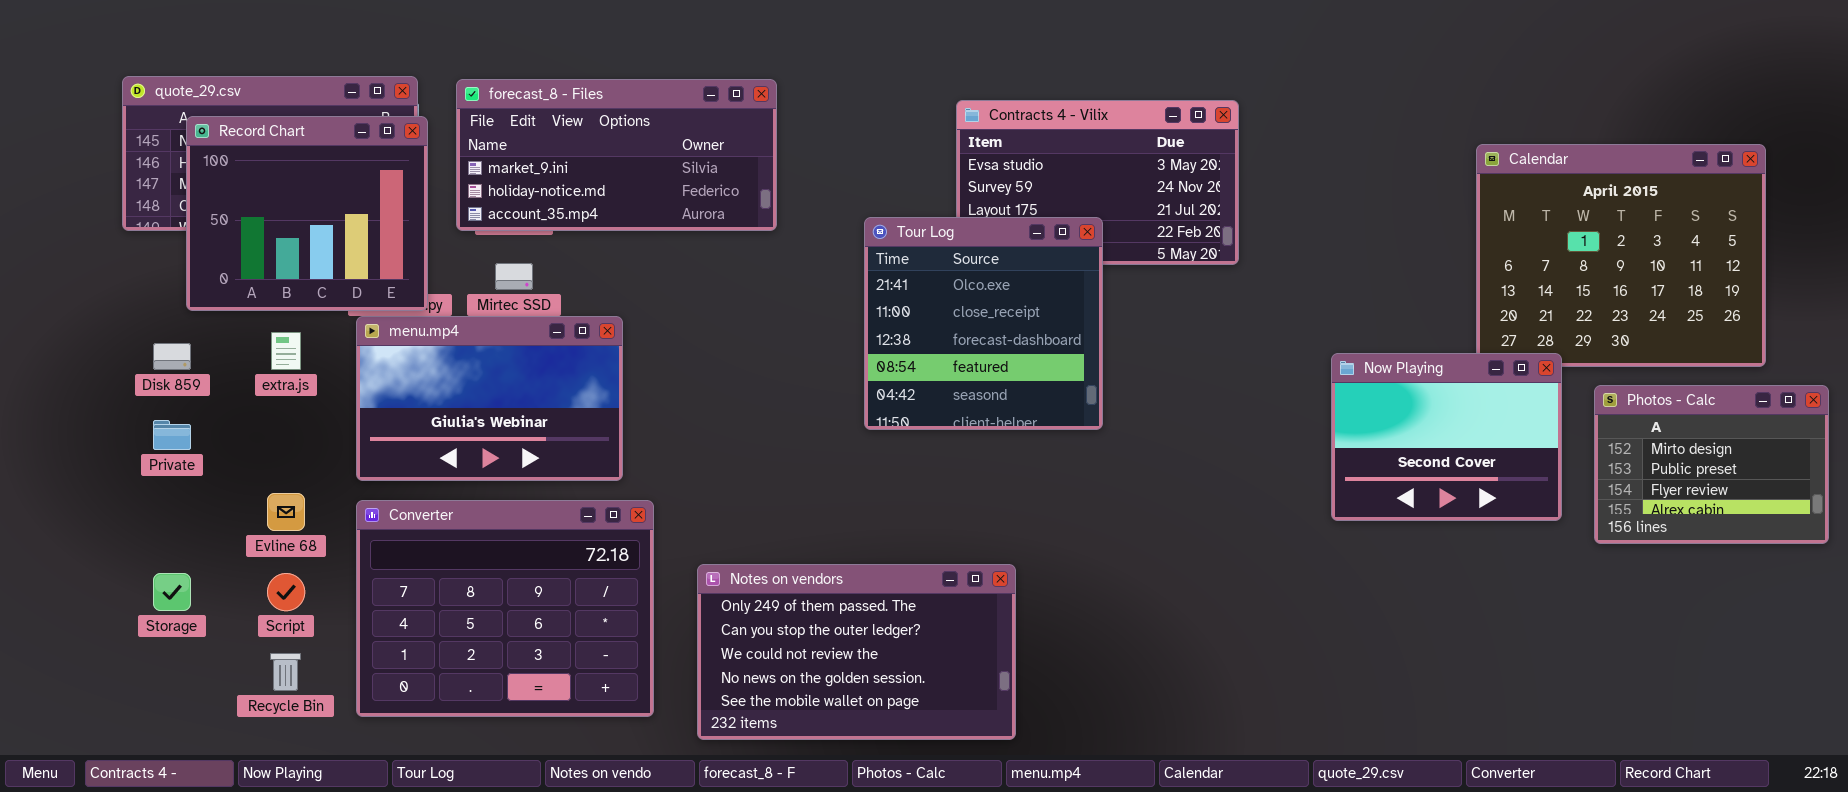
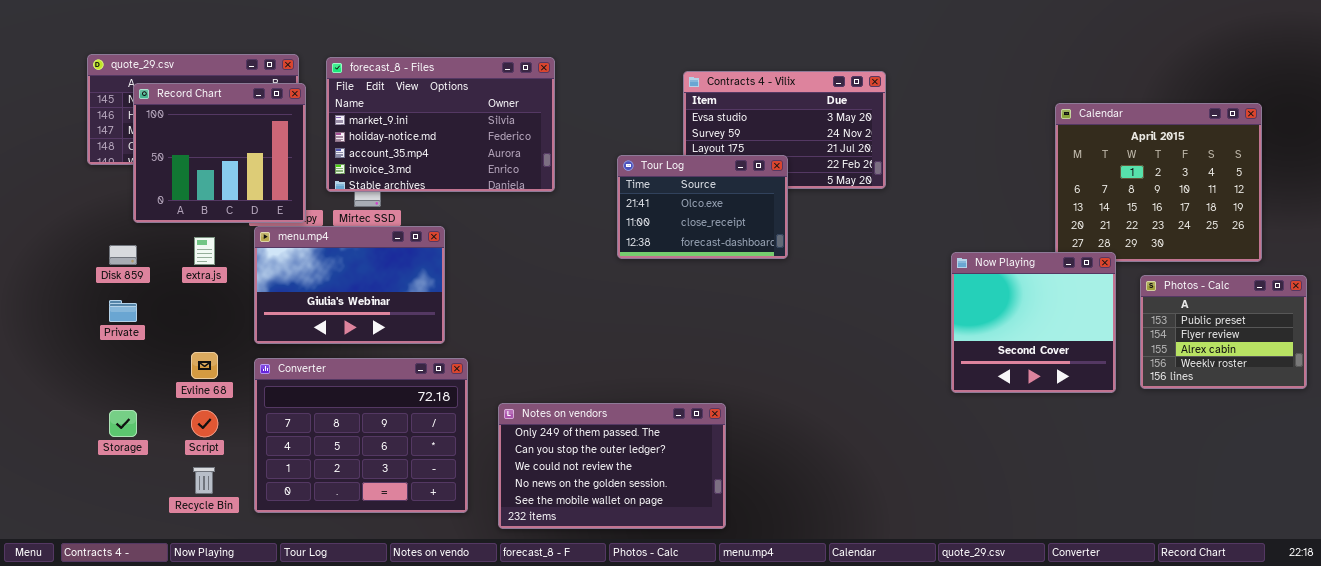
forecast_8 - Files: [456,79,777,231] -> [326,57,555,192], resized
Tour Log: [864,217,1103,430] -> [617,155,788,259], resized
Now Playing: [1331,353,1562,521] -> [951,252,1116,393], resized
Photos - Calc: [1594,385,1829,544] -> [1140,275,1307,389], scrolled down 1 row

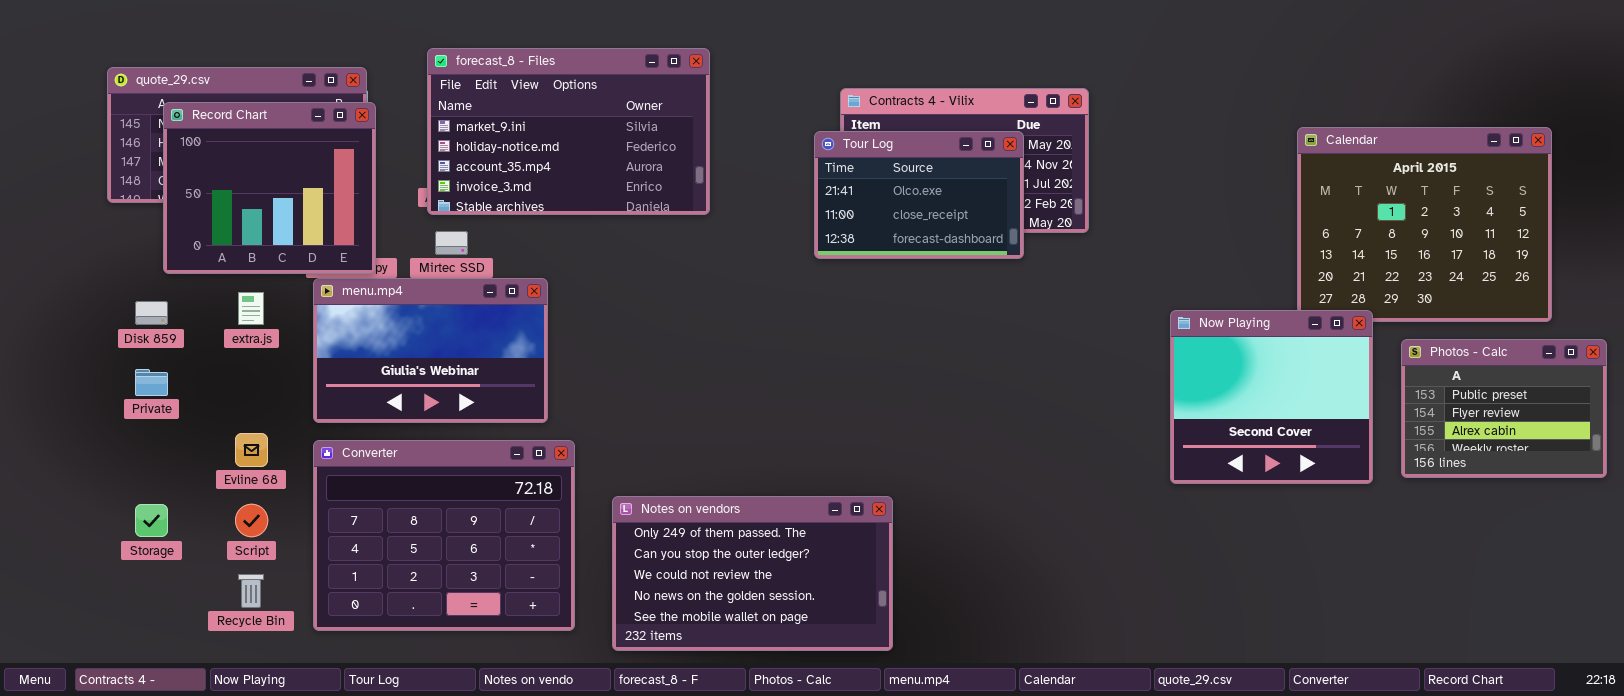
forecast_8 - Files: [326,57,555,192] -> [427,48,710,215], moved
Tour Log: [617,155,788,259] -> [814,131,1024,259], moved

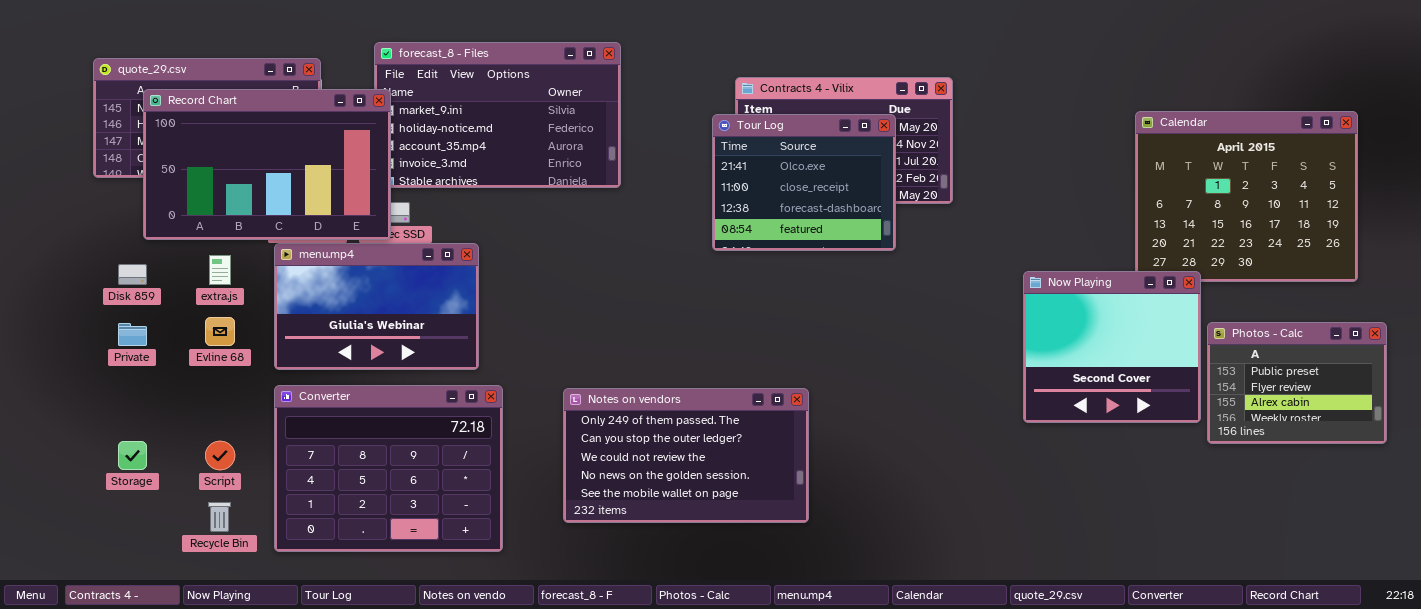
Record Chart: [163,102,376,274] -> [143,89,391,240], resized
Tour Log: [814,131,1024,259] -> [712,114,896,251], resized
Photos - Calc: [1401,339,1607,478] -> [1207,322,1387,444], moved
Evline 68: [235,433,268,467] -> [205,317,235,346], moved
Notes on vendors: [612,496,893,651] -> [563,388,809,523], moved

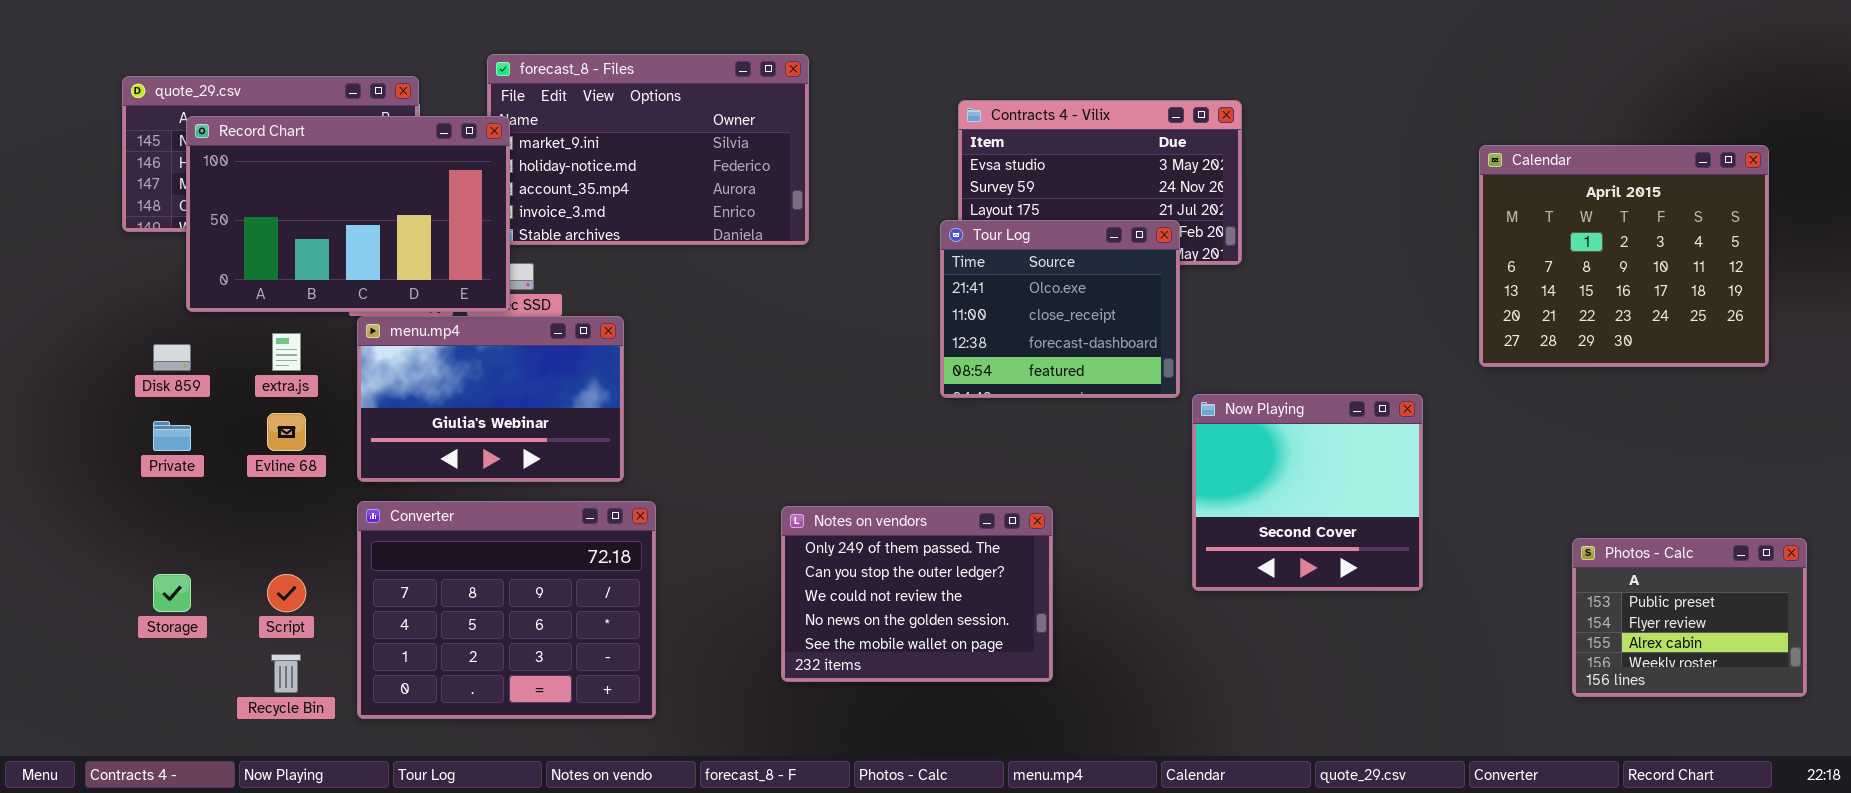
Tour Log: [712,114,896,251] -> [940,220,1180,398], moved
Now Playing: [1023,271,1201,423] -> [1192,394,1423,591], moved
Photos - Calc: [1207,322,1387,444] -> [1572,538,1807,697], moved
Notes on vendors: [563,388,809,523] -> [781,506,1053,682], resized

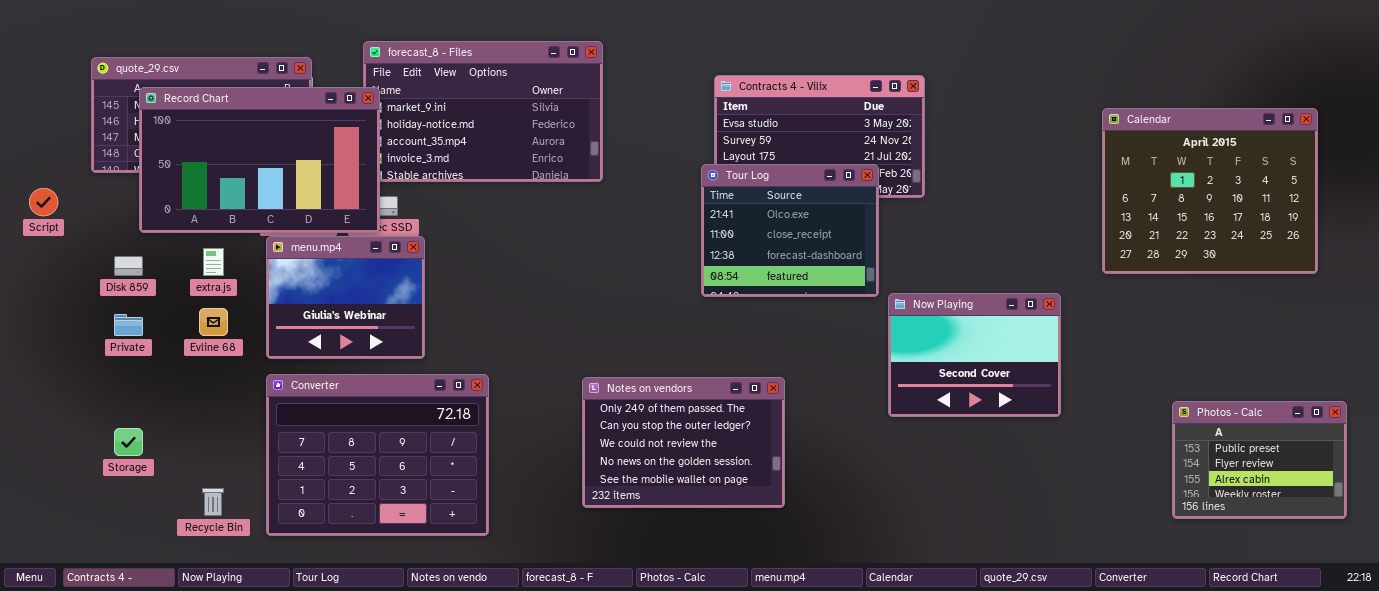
menu.mp4: [357,316,624,482] -> [266,236,425,359], resized
Now Playing: [1192,394,1423,591] -> [888,293,1061,417], resized
Script: [267,574,306,612] -> [29,188,58,216], moved

